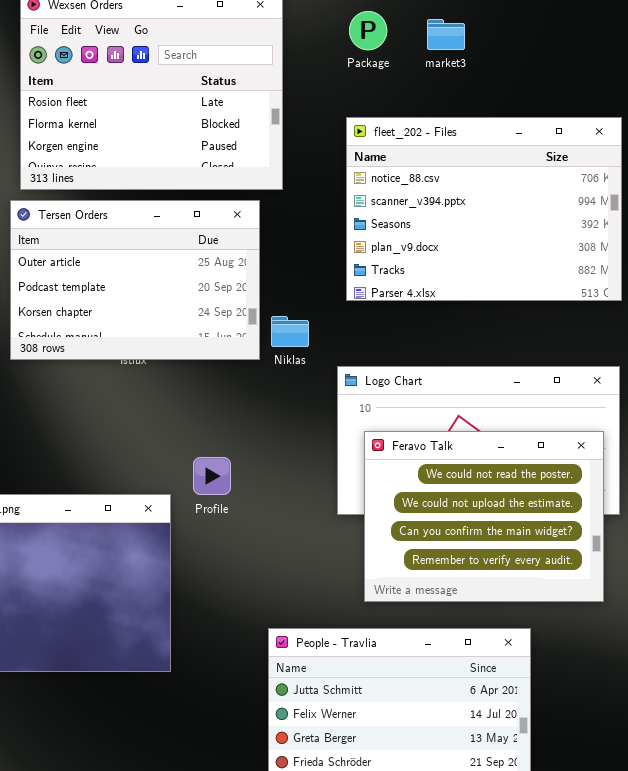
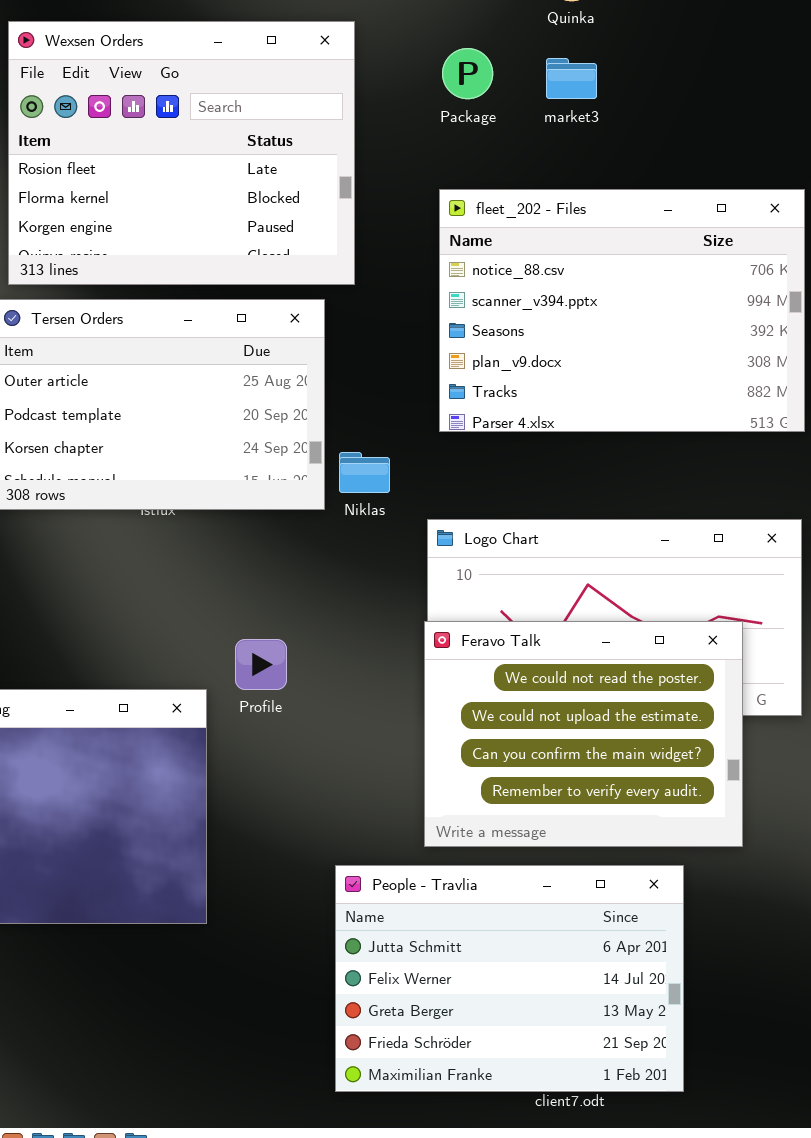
Feravo Talk: [364,431,604,602] -> [424,621,743,847], moved

